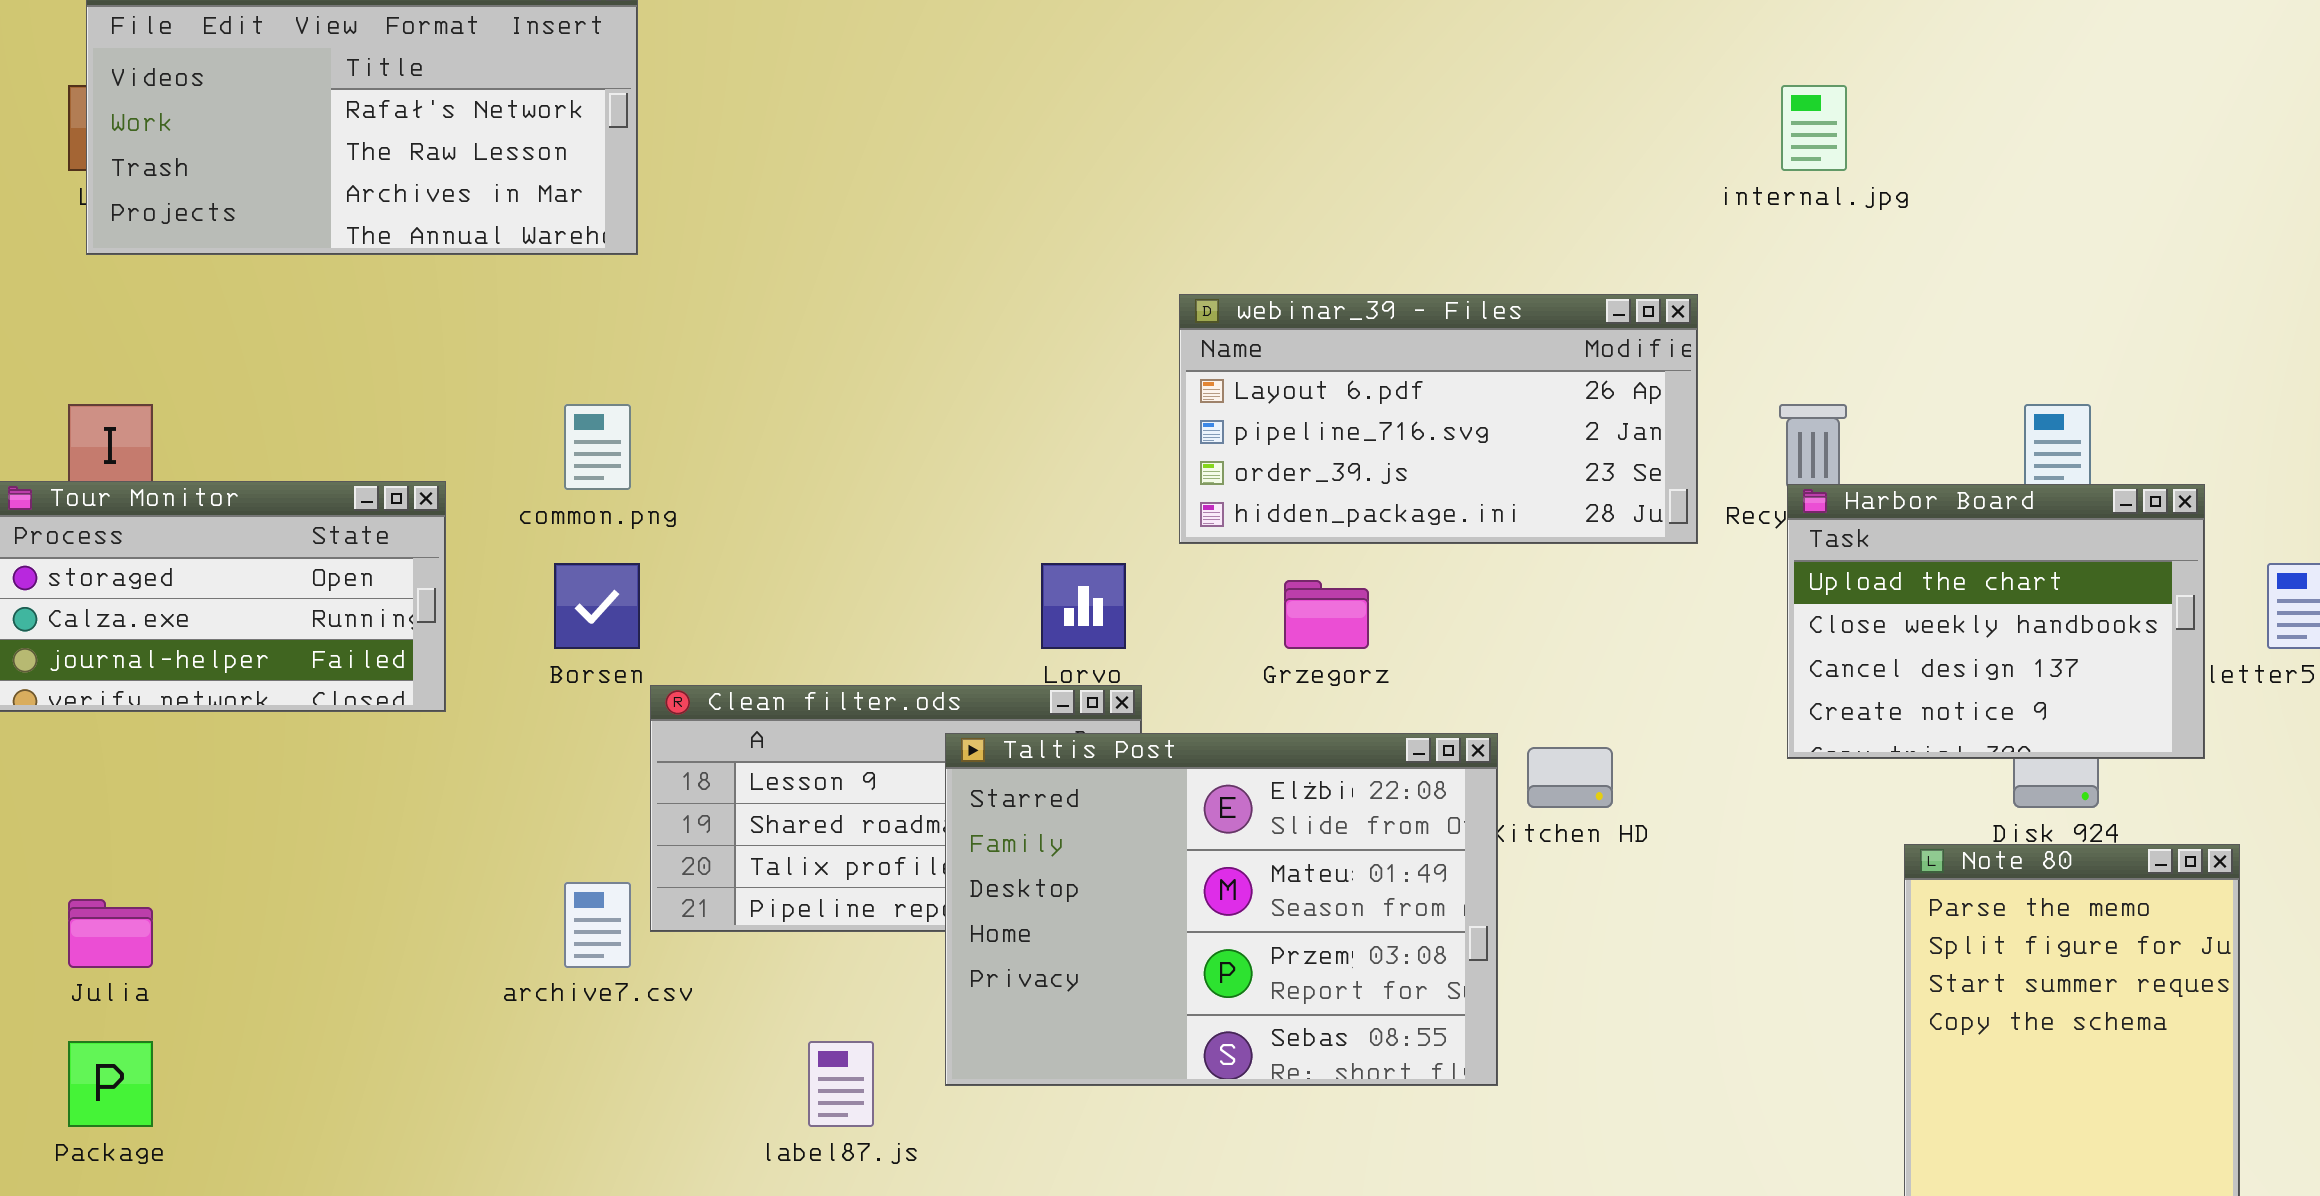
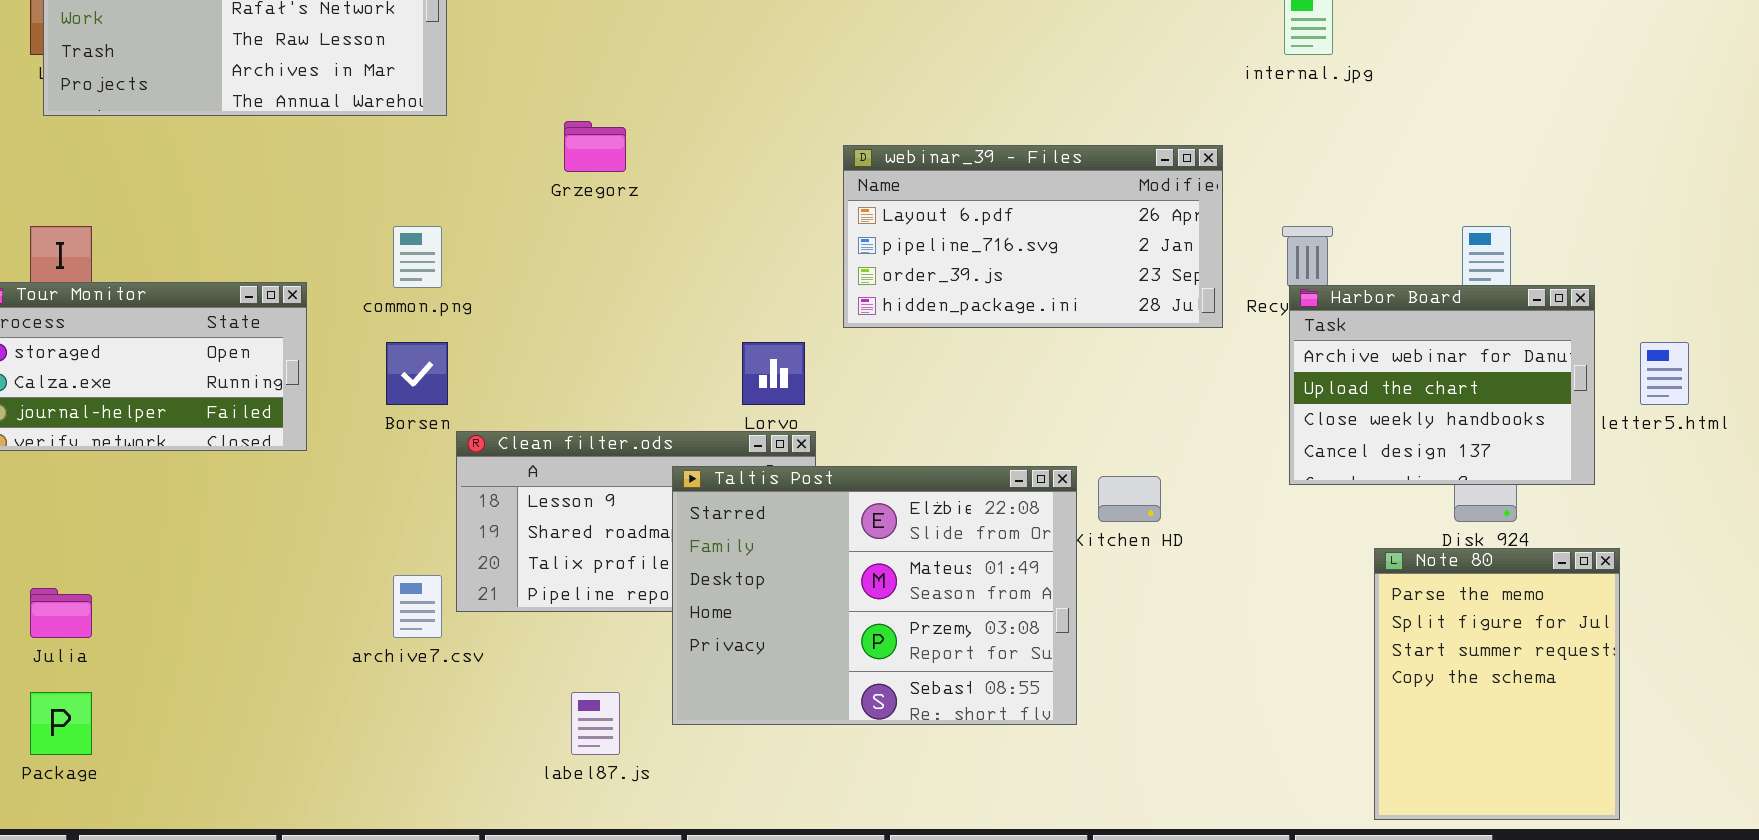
Harbor Board: [1787,484,2205,759] -> [1289,285,1595,485], scrolled up 1 row
Grzegorz: [1284,580,1369,649] -> [564,121,626,172], moved

